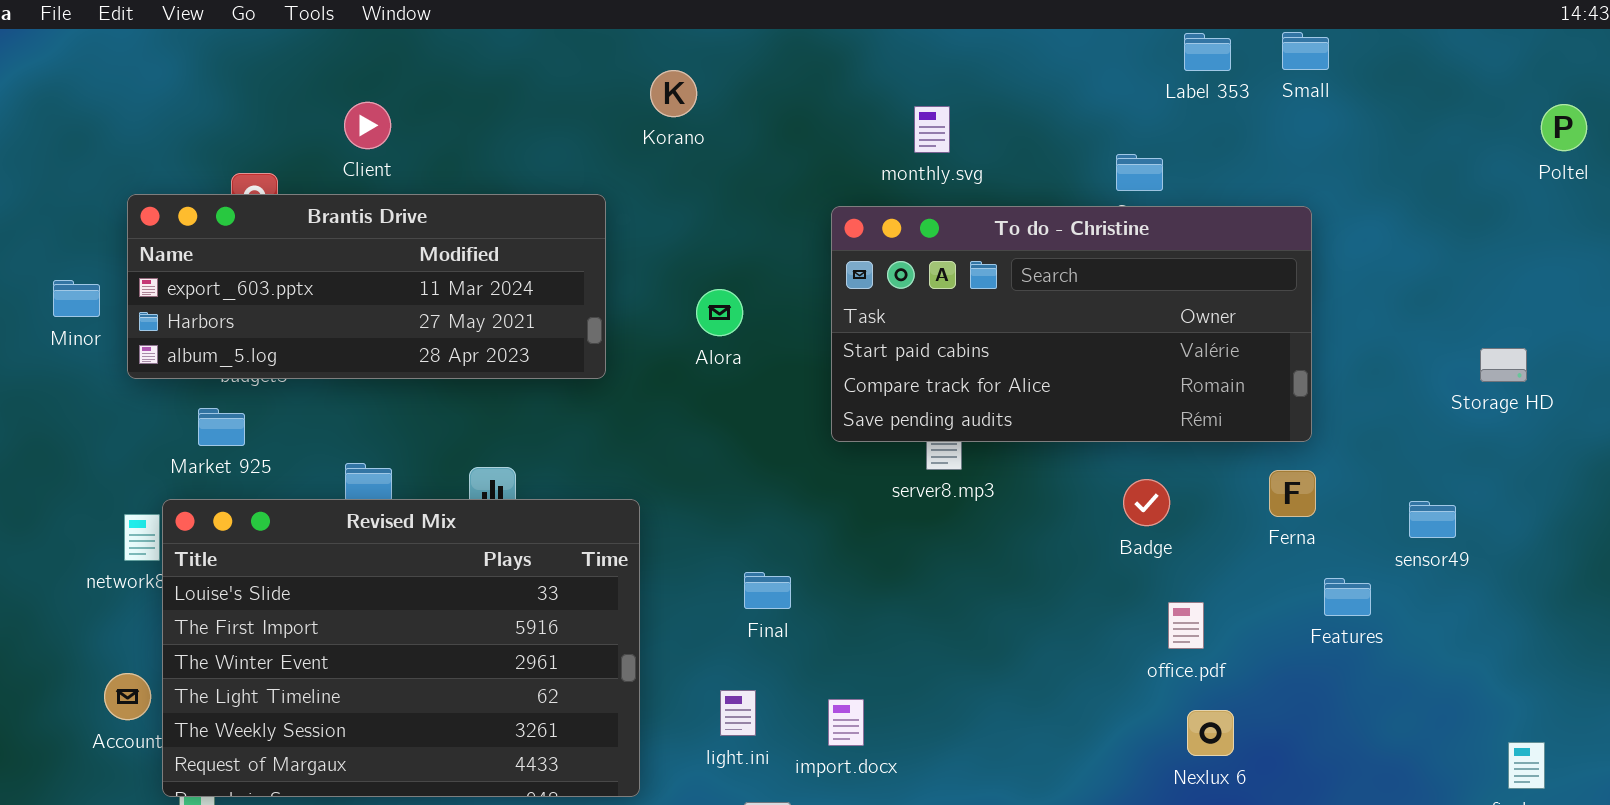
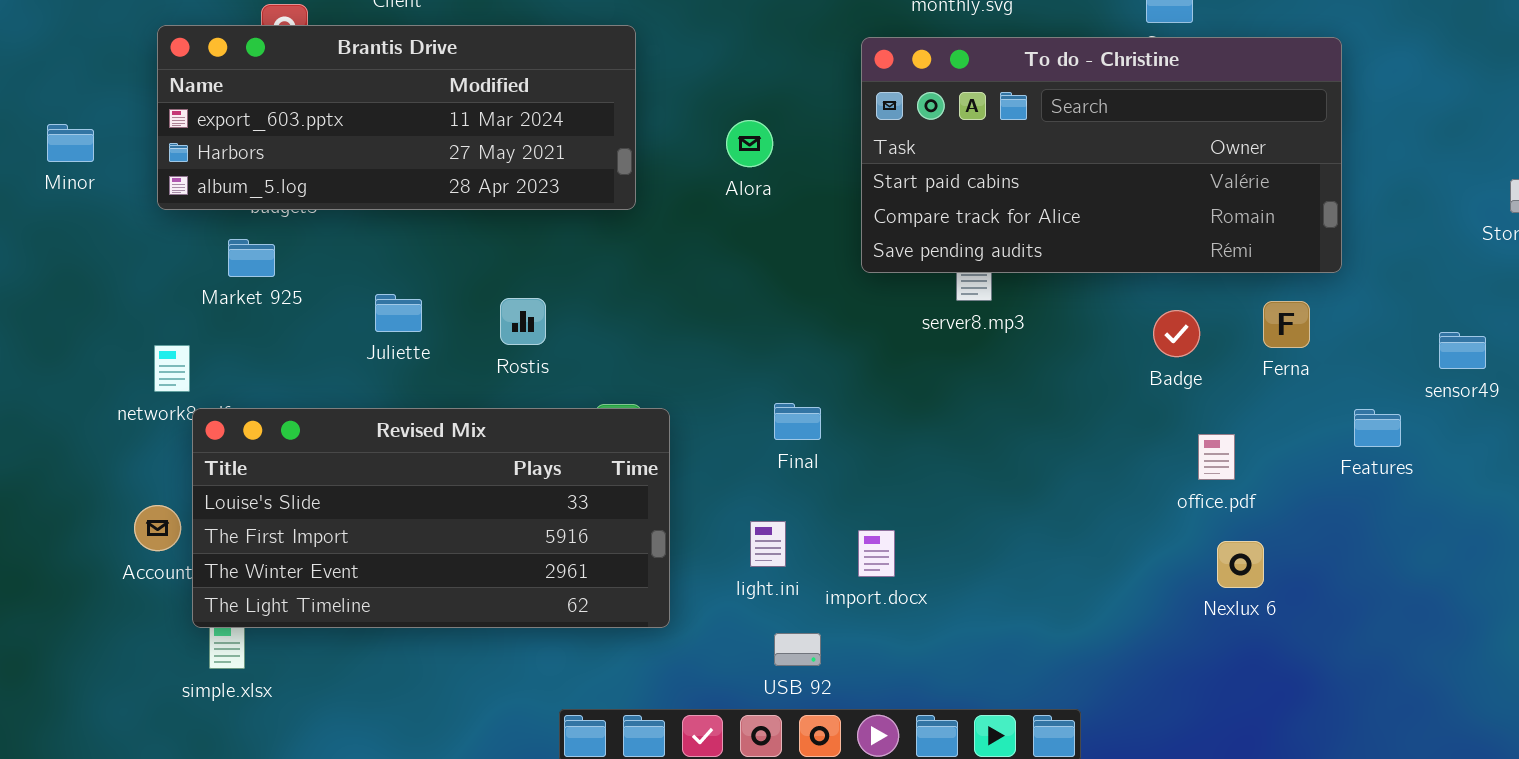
Minor: [53,280,100,317] -> [47,124,94,162], moved
Ferna: [1269,470,1316,517] -> [1263,301,1310,348], moved
Revised Mix: [162,499,640,797] -> [192,408,670,628], resized

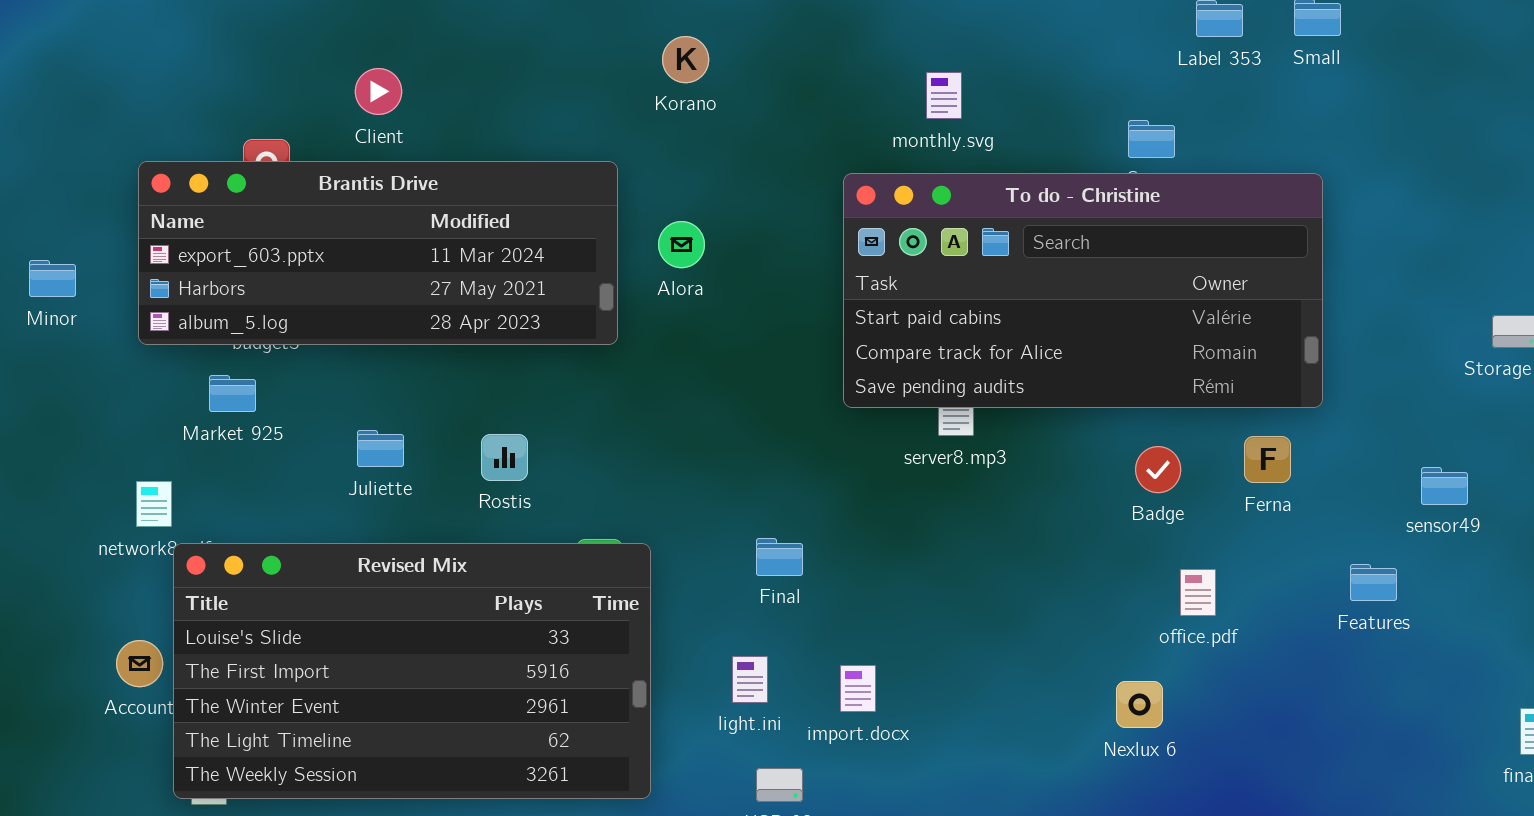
Alora: [726,120,773,167] -> [658,221,705,268], moved
Revised Mix: [192,408,670,628] -> [173,543,651,799], resized
Features: [1354,409,1401,447] -> [1350,564,1397,601], moved
Nexlux 6: [1217,541,1264,588] -> [1116,681,1163,728], moved

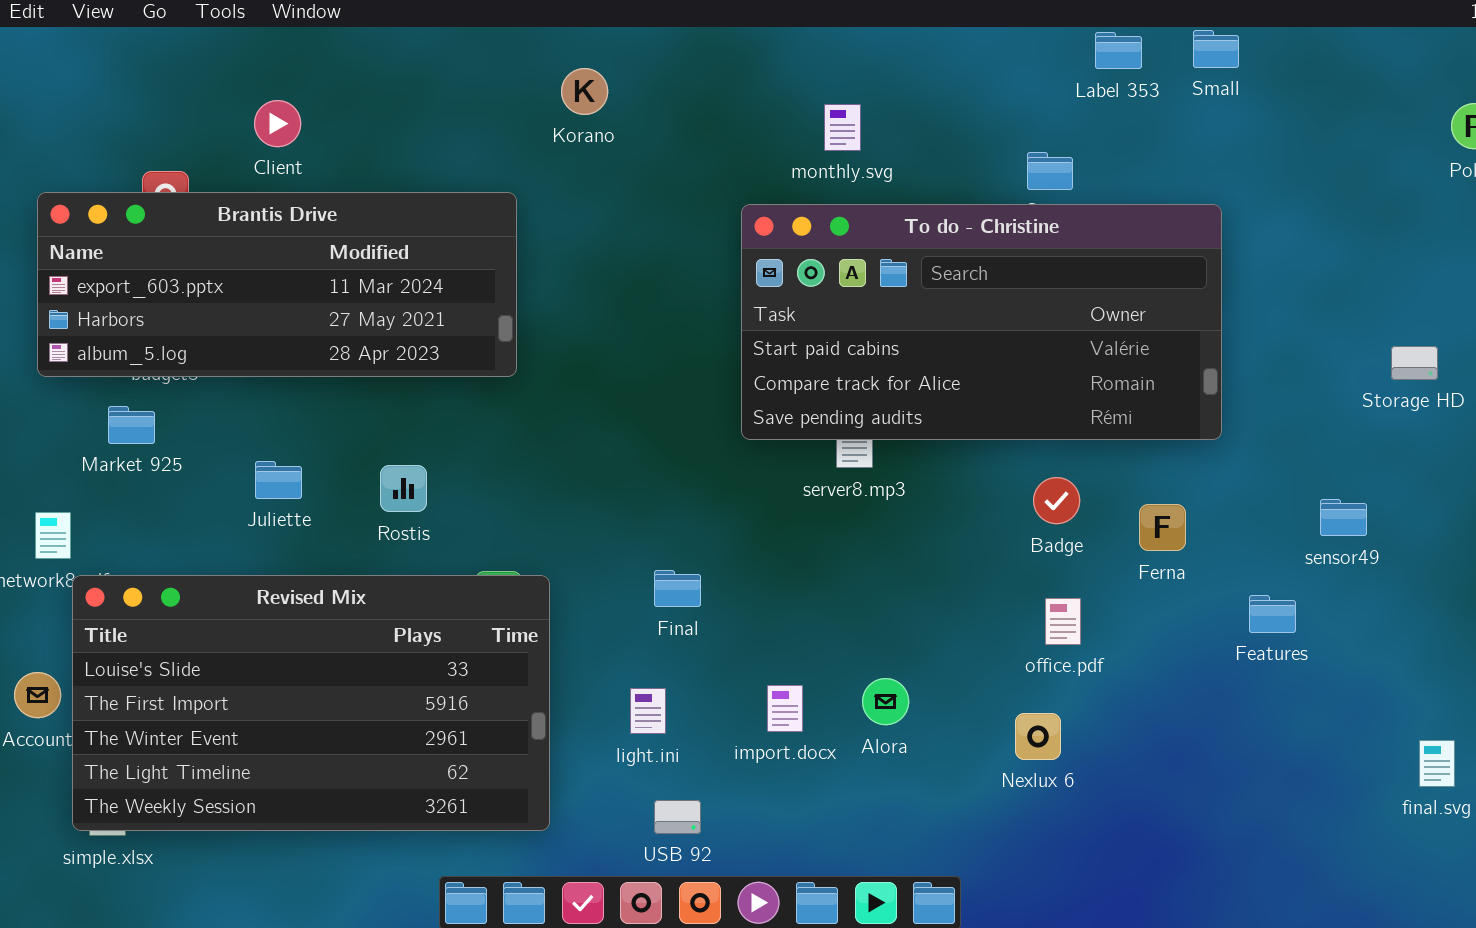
Alora: [658,221,705,268] -> [862,678,909,725], moved
Ferna: [1244,436,1291,483] -> [1139,504,1186,551], moved
office.pdf: [1180,569,1216,616] -> [1045,598,1081,645], moved
import.docx: [840,665,876,712] -> [767,685,803,732], moved

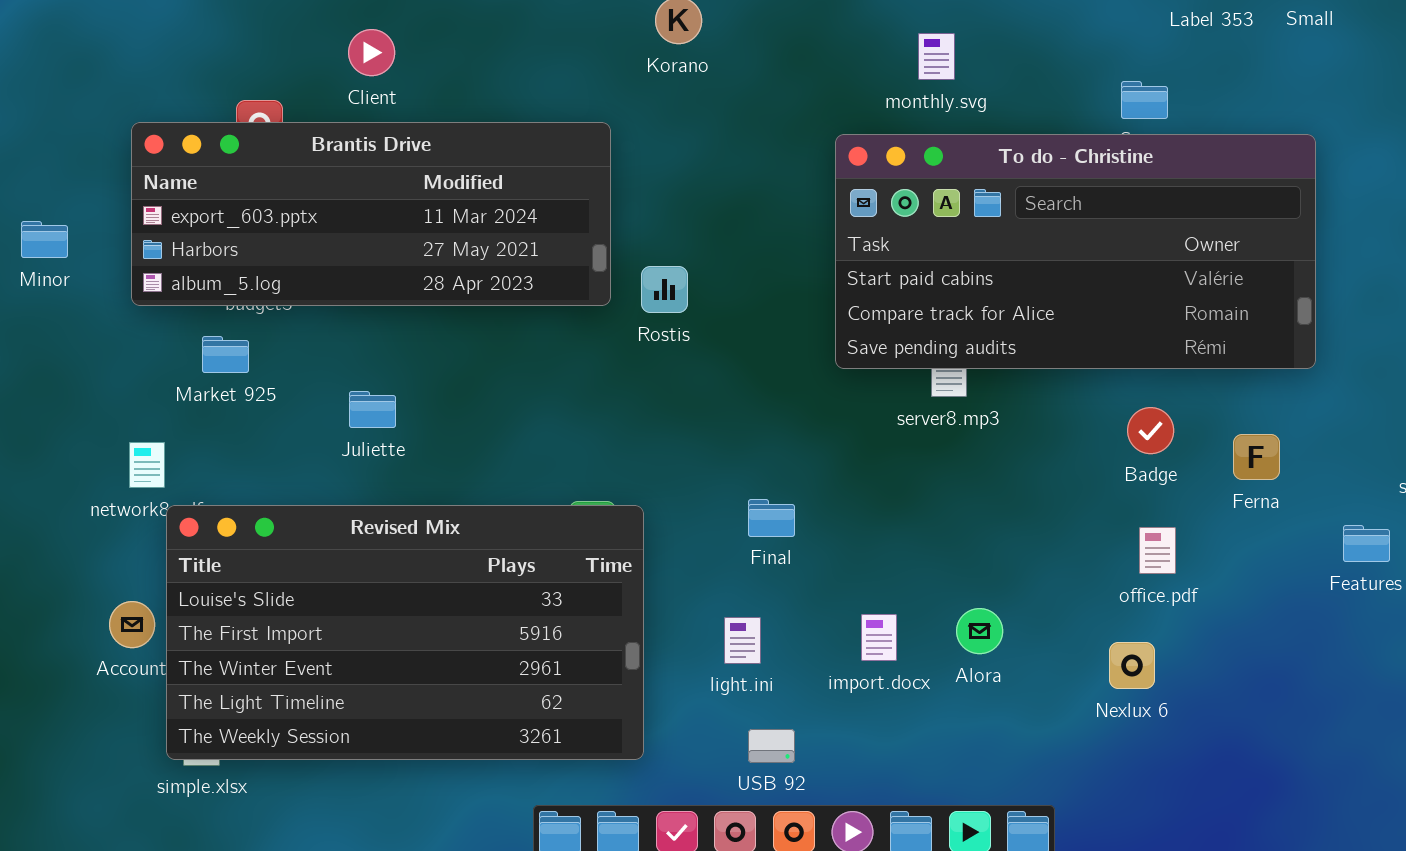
Rostis: [380,465,427,512] -> [641,266,688,313], moved

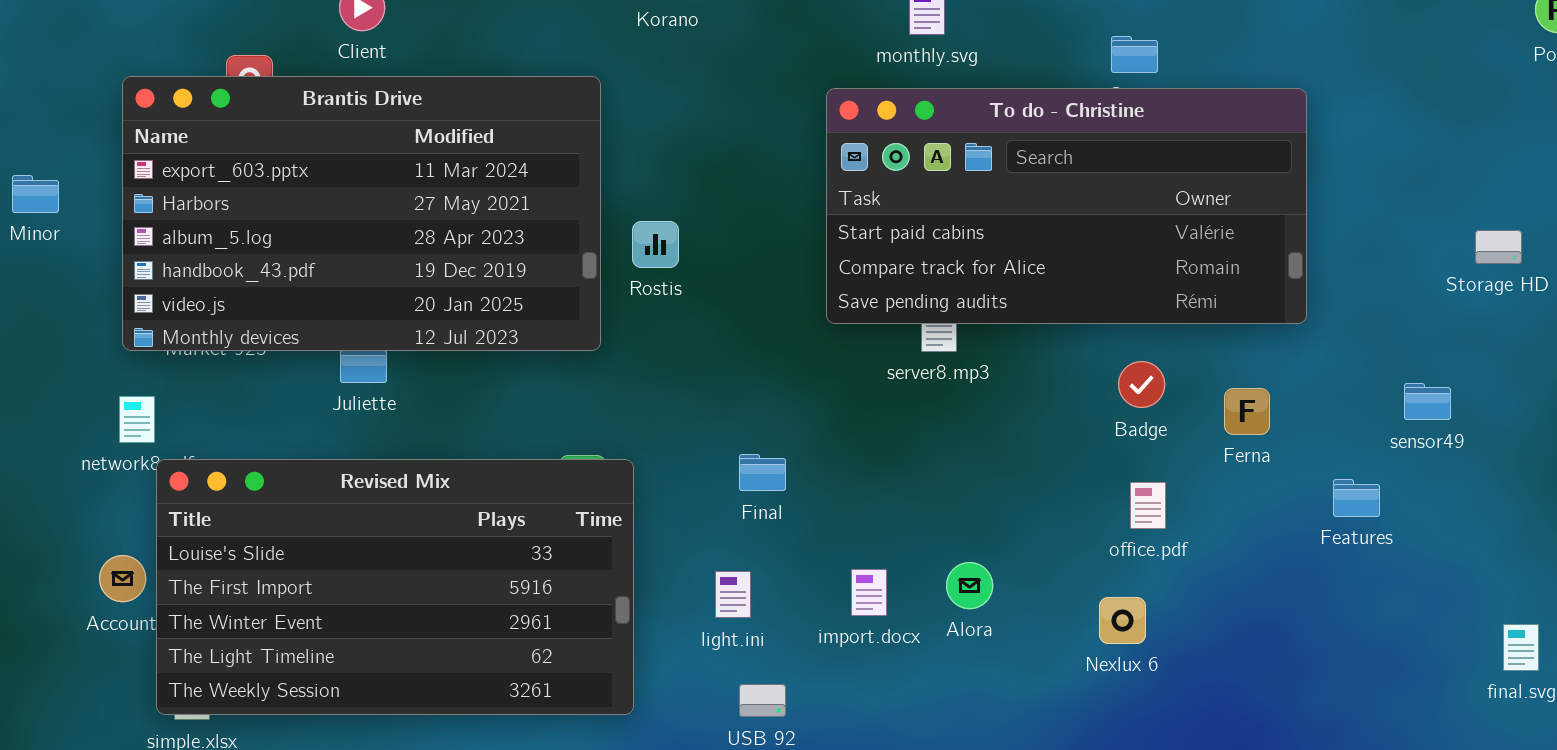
Brantis Drive: [131,122,611,306] -> [122,76,601,351], resized

